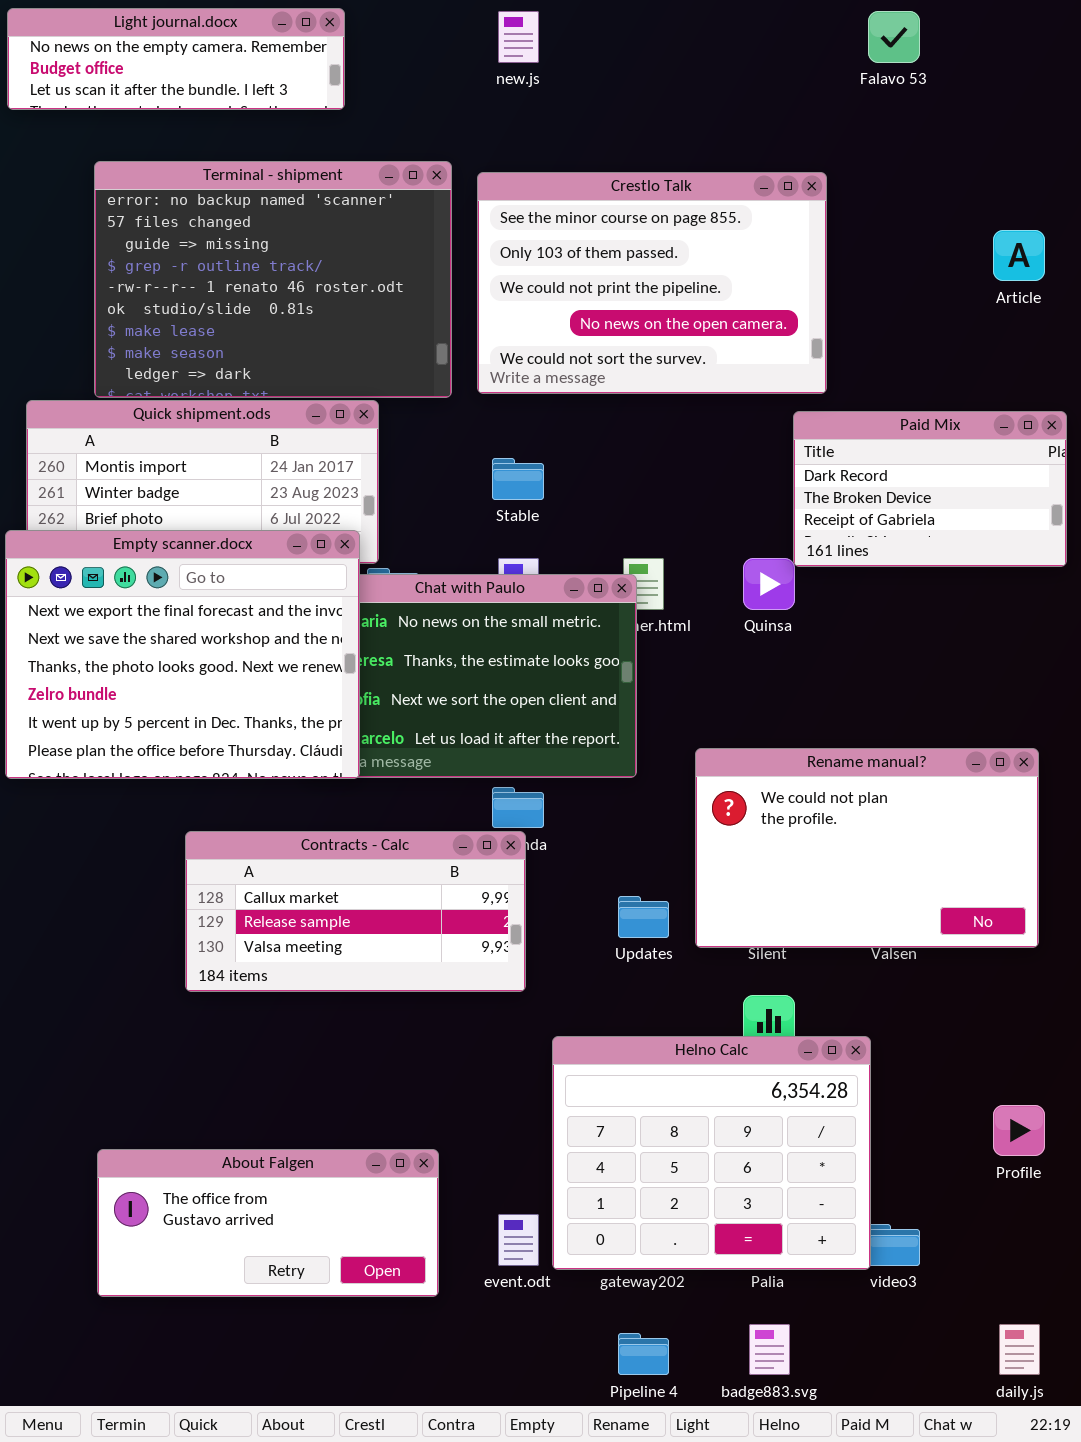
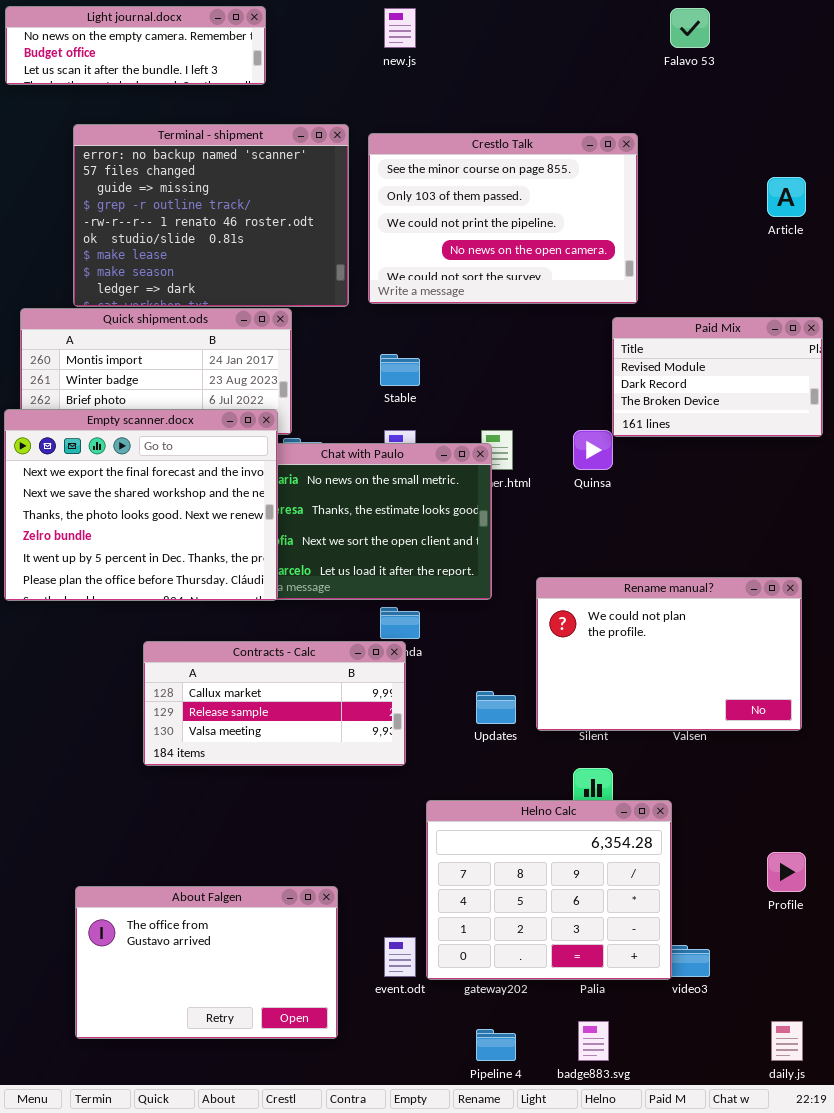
Paid Mix: [793,411,1067,567] -> [612,317,823,437], scrolled up 1 row
About Falgen: [97,1149,439,1297] -> [75,886,338,1039], resized

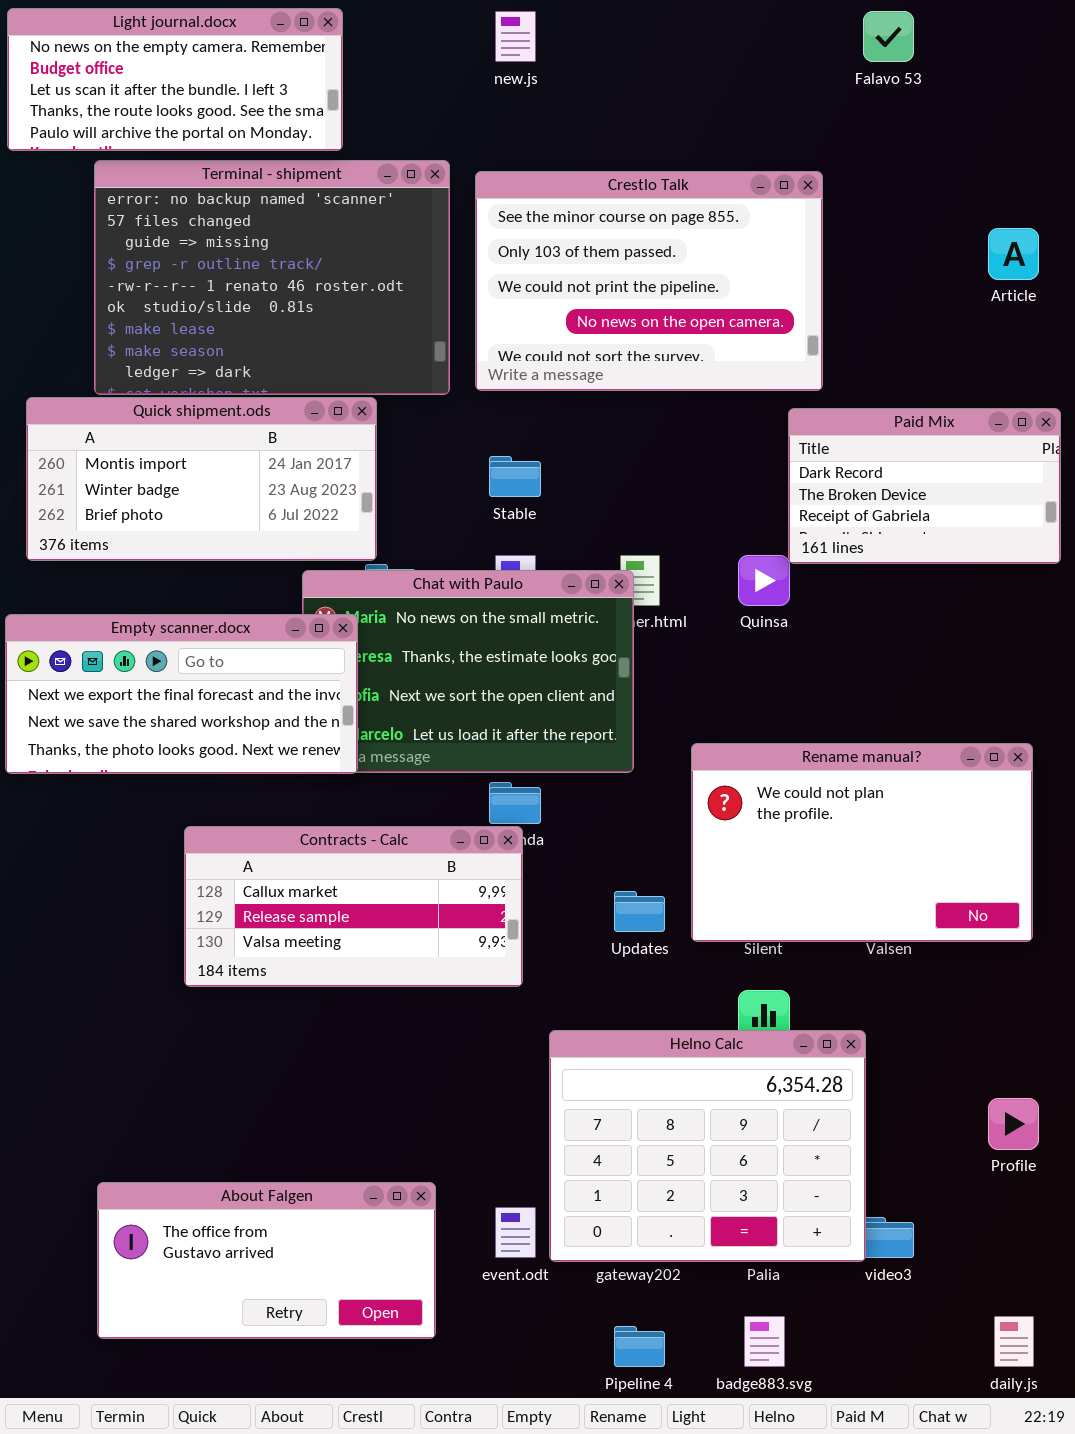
Light journal.docx: [5,6,266,85] -> [7,8,343,151], resized
Paid Mix: [612,317,823,437] -> [788,408,1061,564], scrolled down 1 row
Empty scanner.docx: [4,409,278,601] -> [5,614,358,774], resized
About Falgen: [75,886,338,1039] -> [97,1182,436,1339], resized

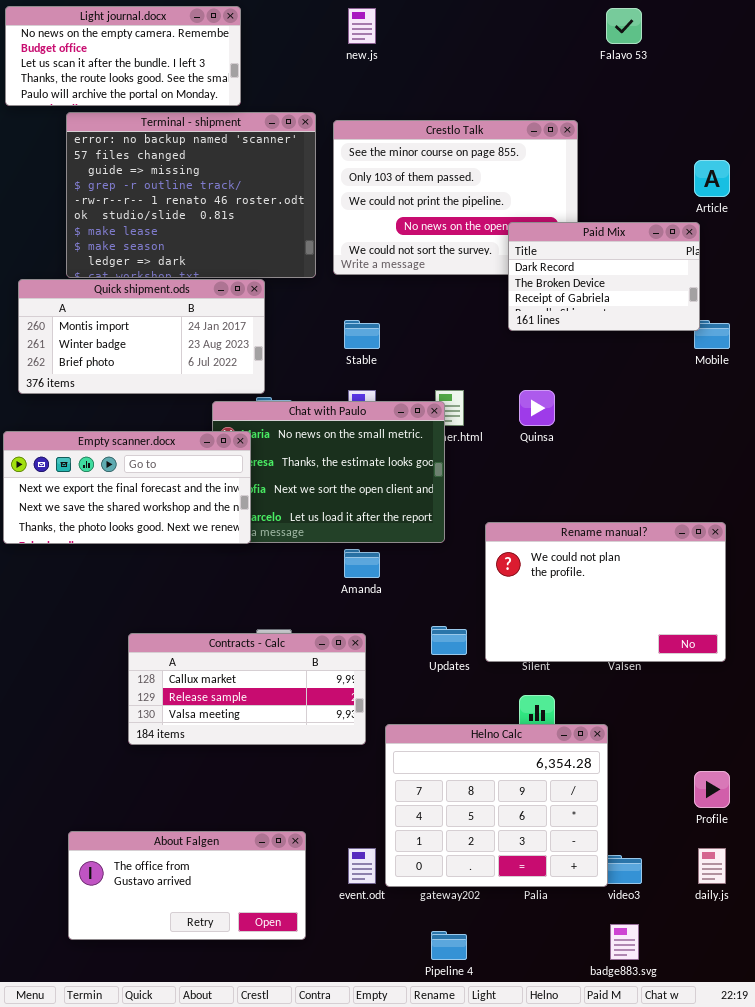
Paid Mix: [788,408,1061,564] -> [508,222,700,331], moved
Contracts - Calc: [184,826,523,987] -> [128,633,366,745], moved
badge883.svg: [744,1316,785,1367] -> [610,924,639,960], moved
daily.js: [994,1316,1034,1367] -> [698,848,726,884], moved

